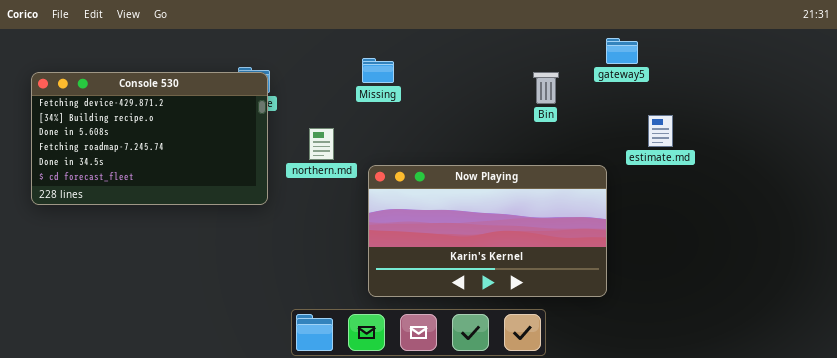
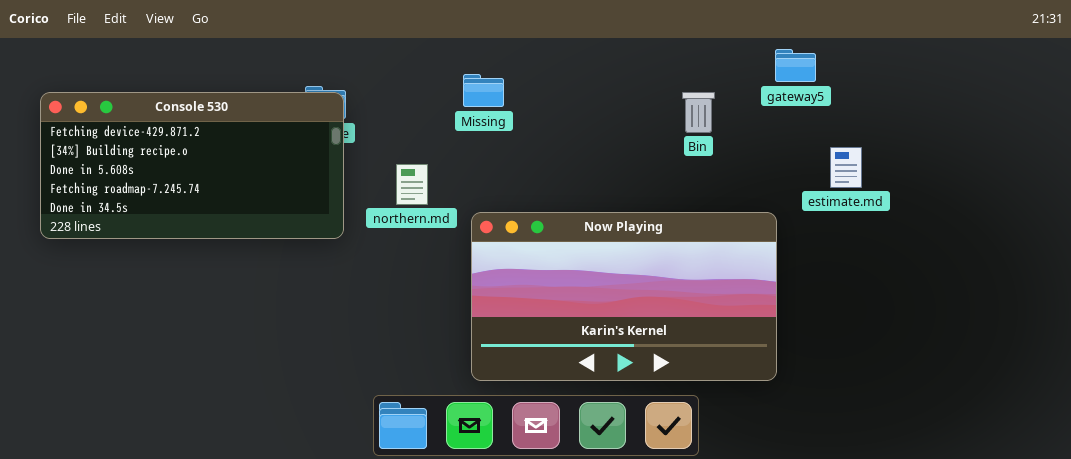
Console 530: [31,72,268,205] -> [40,92,344,239], resized

